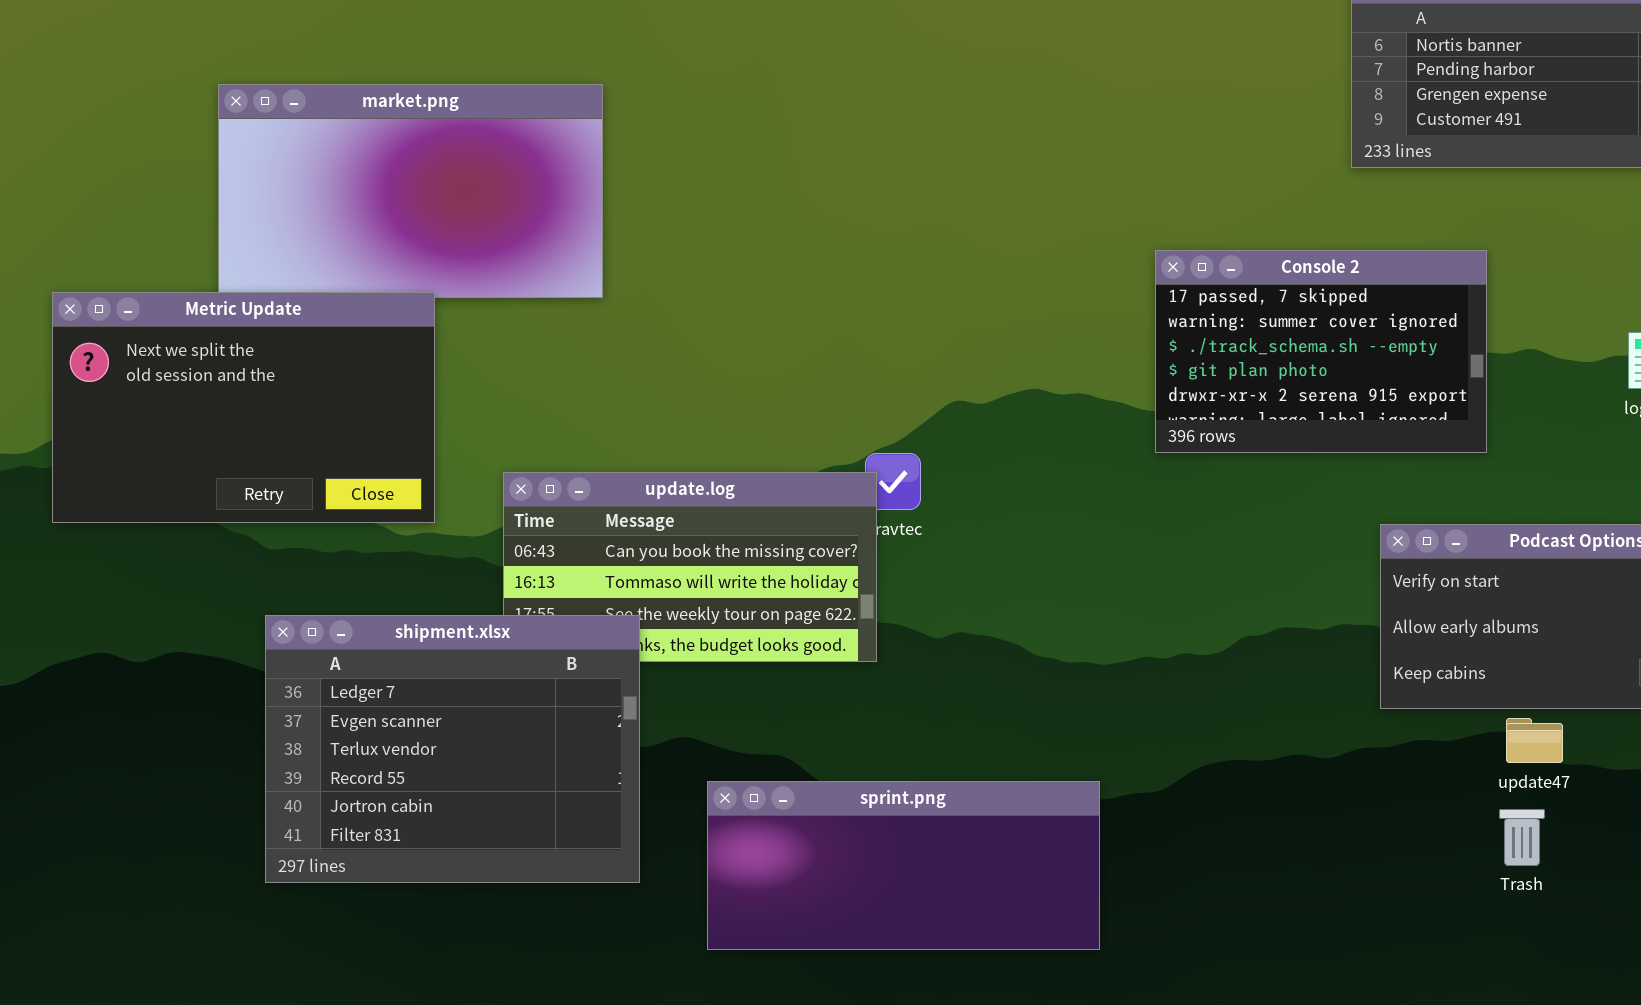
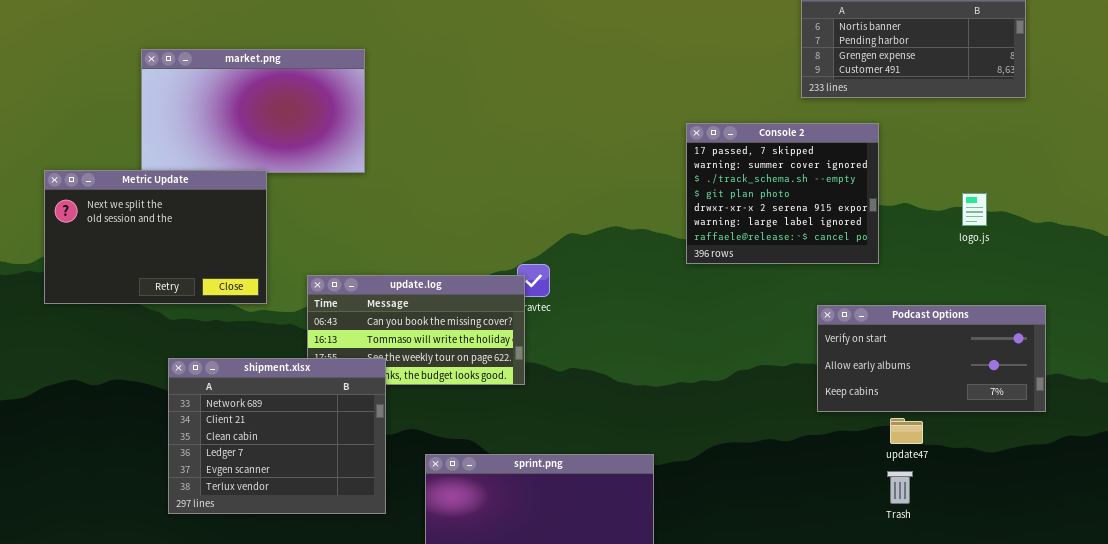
Console 2: [1155,250,1487,453] -> [686,123,879,264], resized
shipment.xlsx: [265,615,640,883] -> [168,358,386,514], scrolled up 3 rows

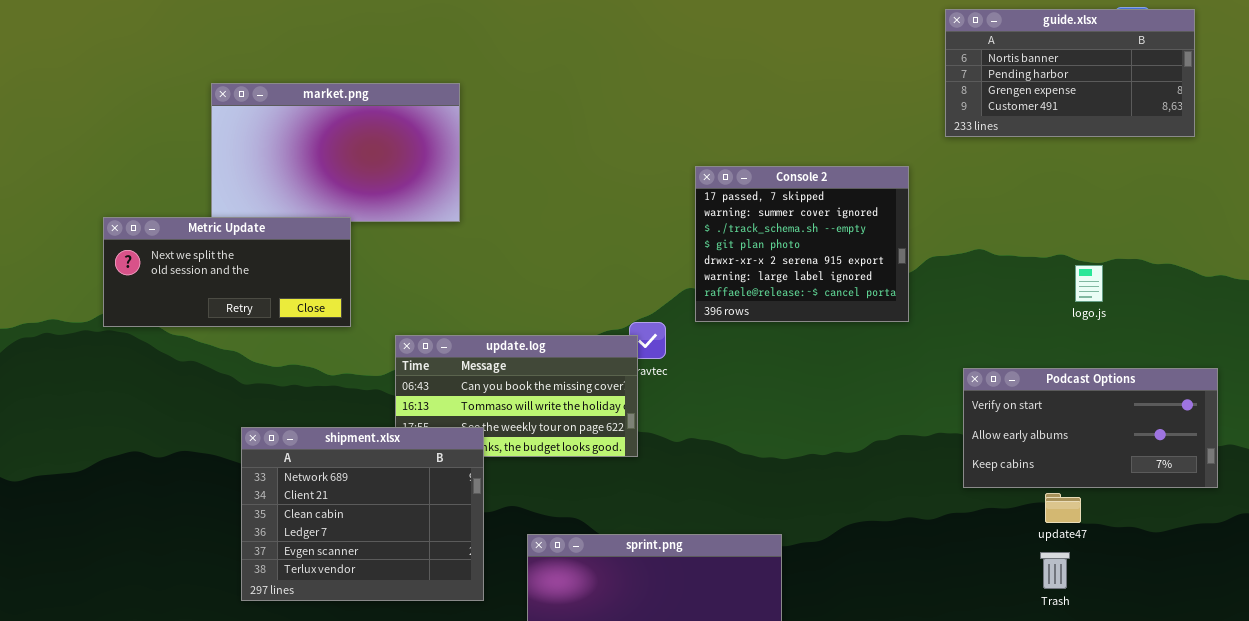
Console 2: [686,123,879,264] -> [695,166,909,322], moved
Metric Update: [44,170,267,304] -> [103,217,351,327], resized
logo.js: [962,193,987,226] -> [1075,265,1103,302], moved

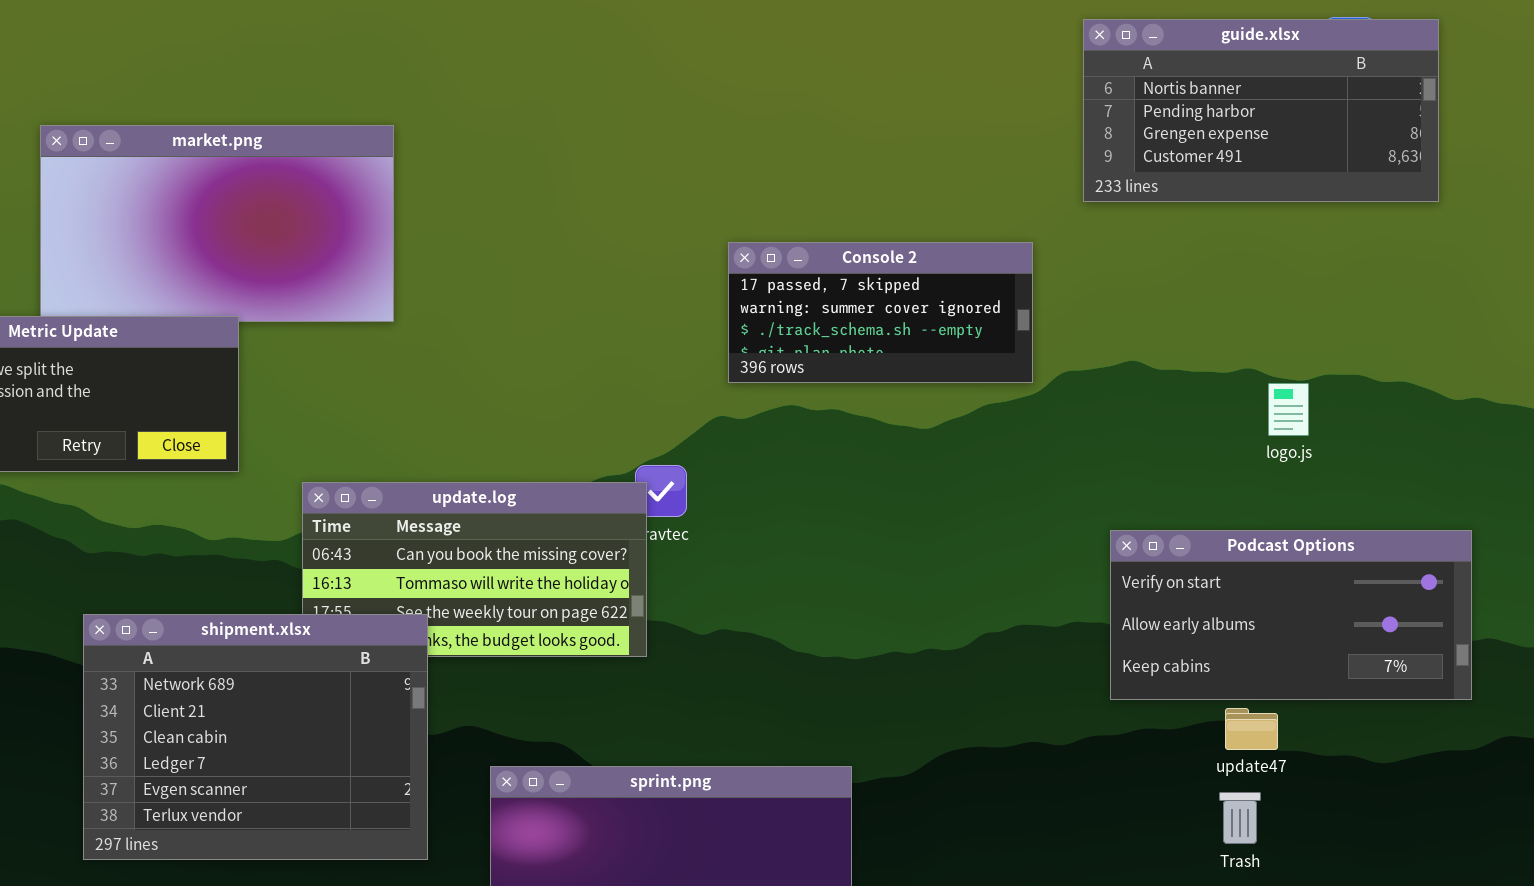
Console 2: [695,166,909,322] -> [728,242,1033,383], resized

